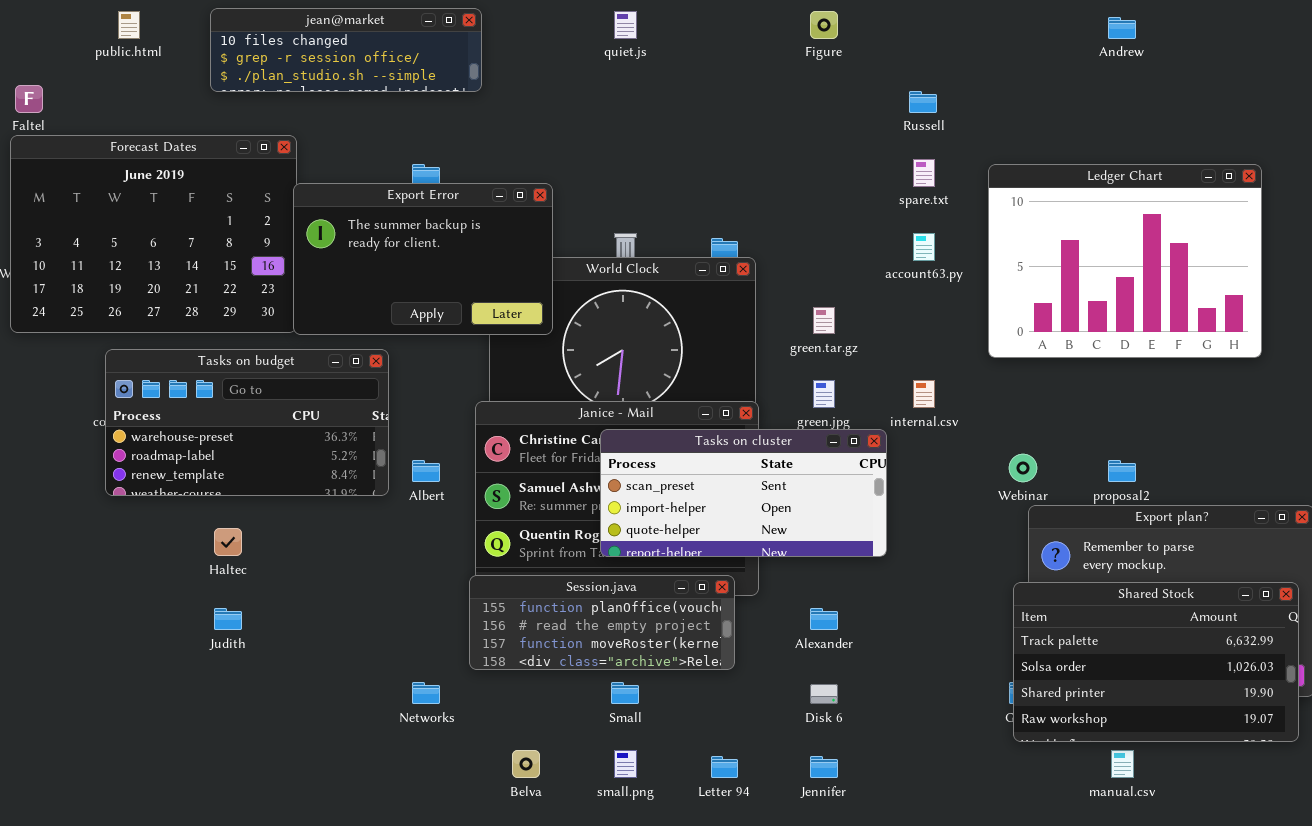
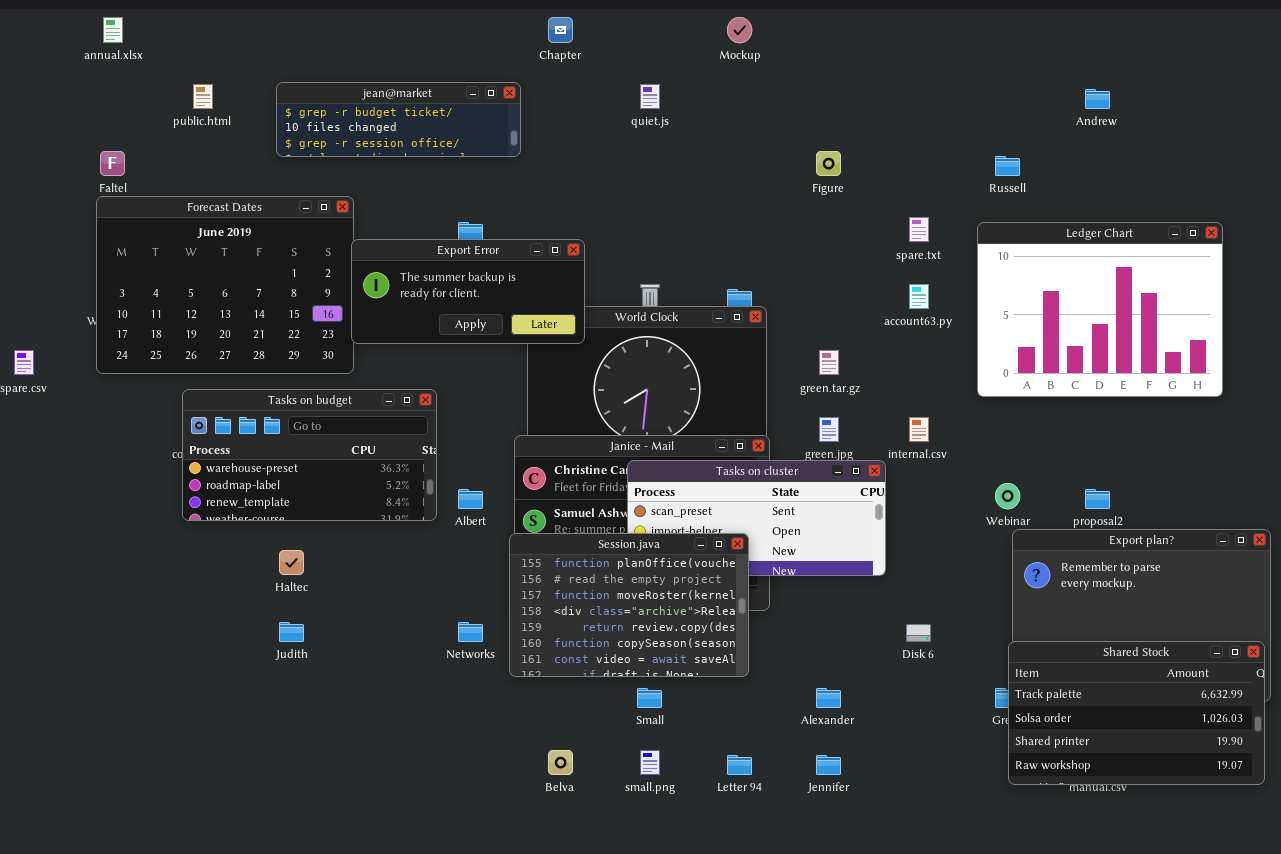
jean@market: [210,8,482,92] -> [276,82,521,157], scrolled up 1 row
Figure: [810,11,838,39] -> [816,151,841,176], moved
Russell: [909,91,937,113] -> [995,156,1020,176], moved
Export Error: [293,183,553,335] -> [351,239,585,344], resized
Session.java: [469,575,735,670] -> [509,533,749,677], resized
Shared Stock: [1013,582,1299,742] -> [1008,641,1265,785], moved
Alexander: [810,608,838,630] -> [816,688,841,708], moved
Networks: [412,682,440,704] -> [458,622,483,642], moved
Disk 6: [810,684,838,704] -> [906,624,931,642], moved

